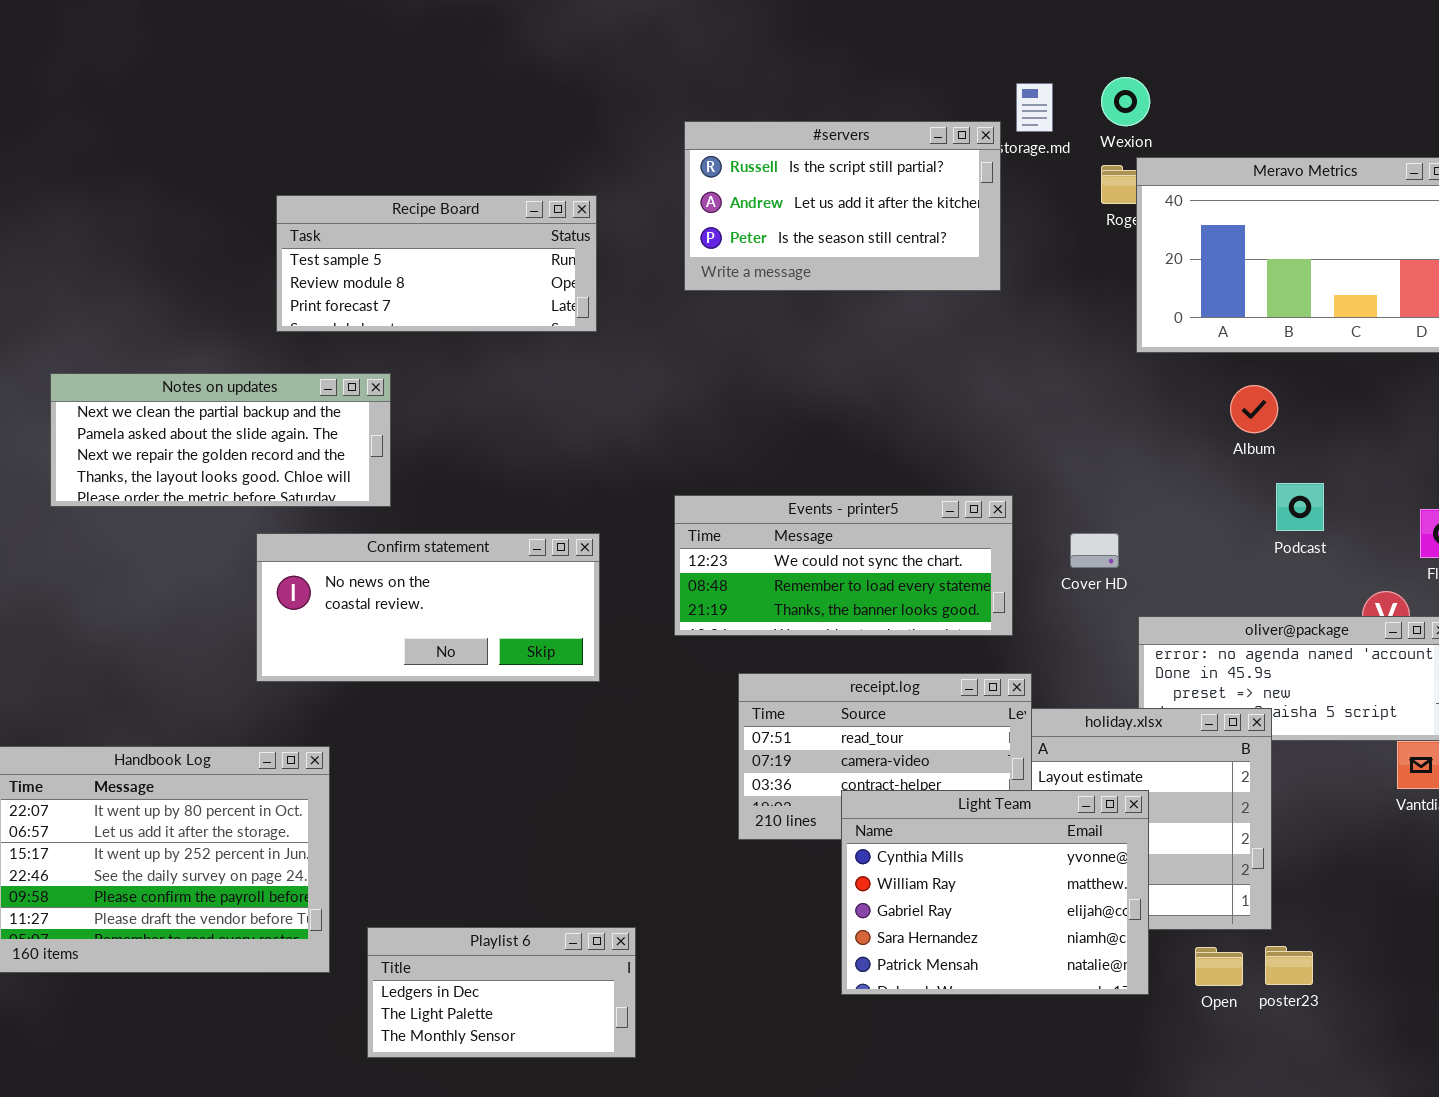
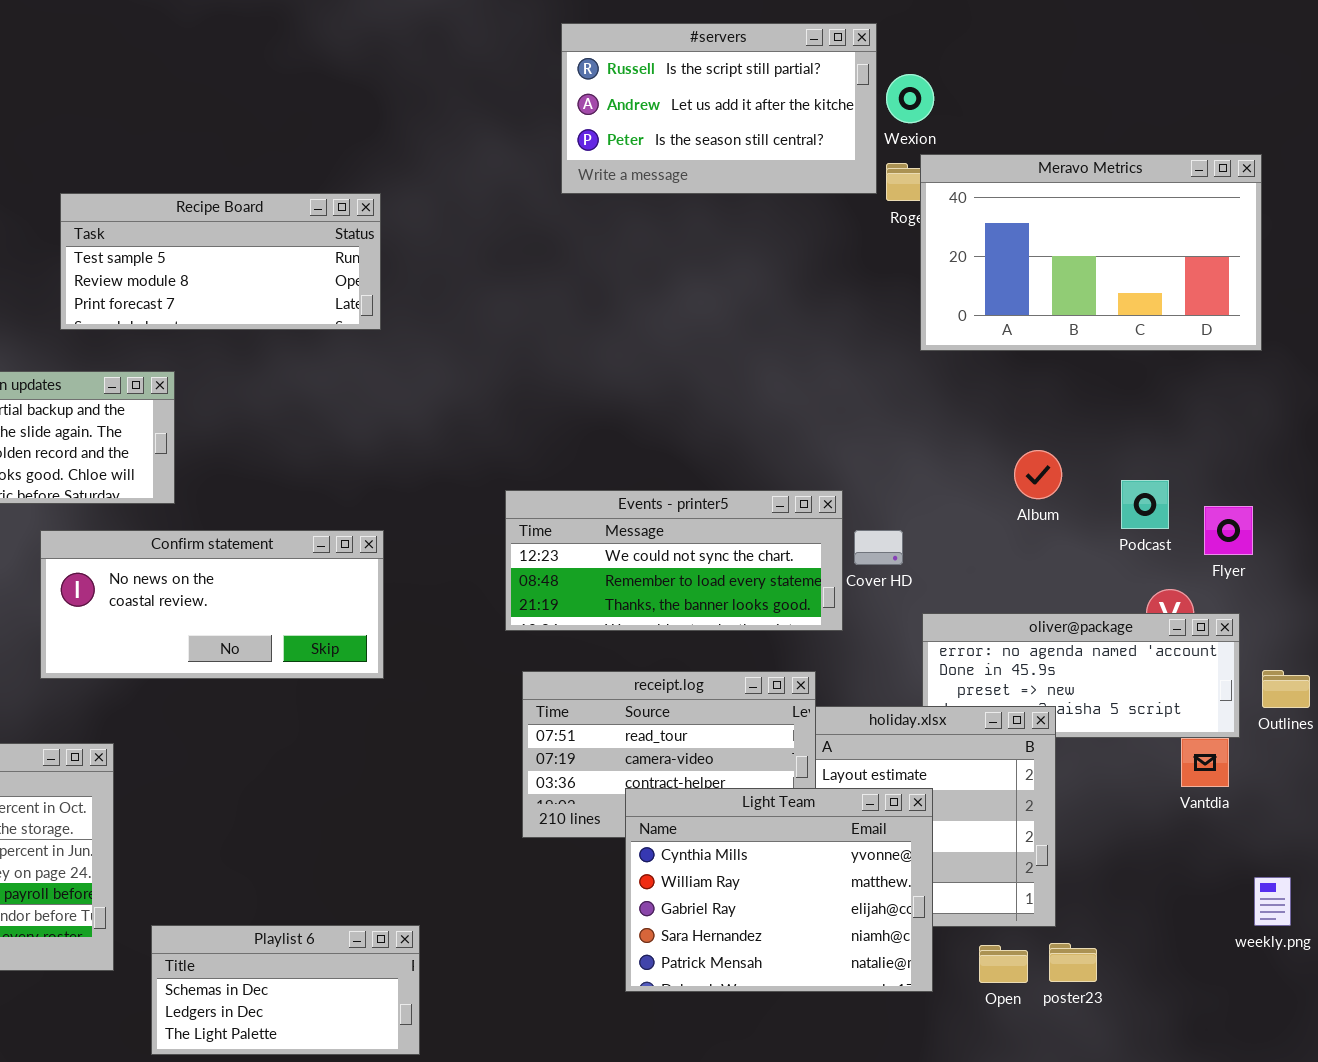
#servers: [684,121,1001,291] -> [561,23,877,194], moved
Album: [1230,385,1278,433] -> [1014,450,1062,499], moved
Podcast: [1276,483,1324,531] -> [1121,480,1169,529], moved
Events - printer5: [674,495,1013,636] -> [505,490,843,631], moved
Playlist 6: [367,927,636,1058] -> [151,925,420,1055], scrolled up 1 row

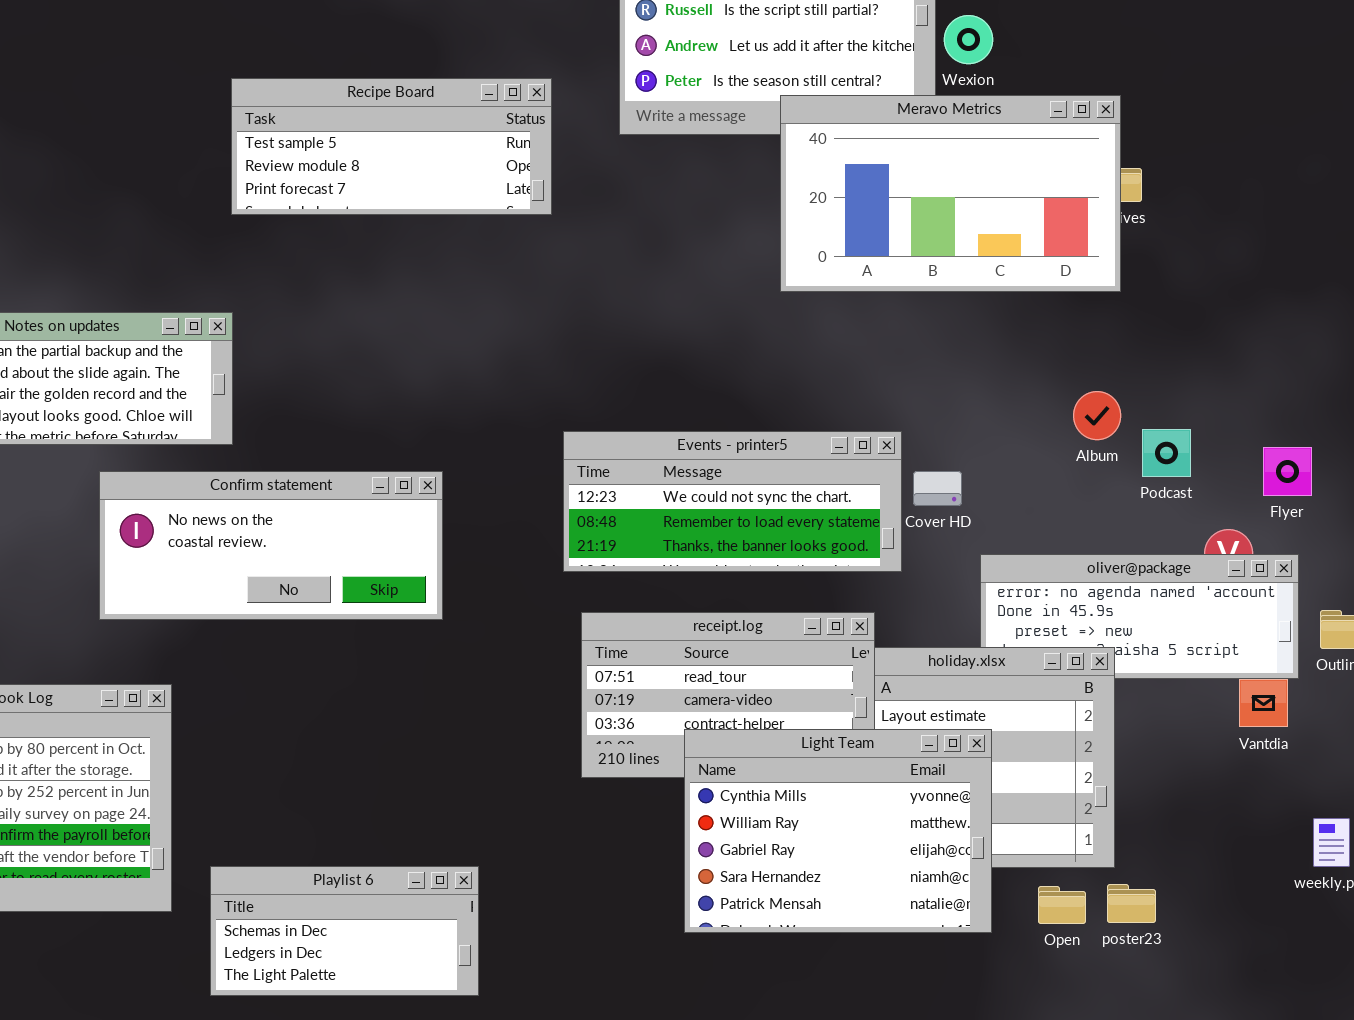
Meravo Metrics: [920,154,1262,351] -> [780,95,1121,292], moved
Recipe Board: [60,193,381,330] -> [231,78,552,215], moved
Podcast: [1121,480,1169,529] -> [1142,429,1191,477], moved

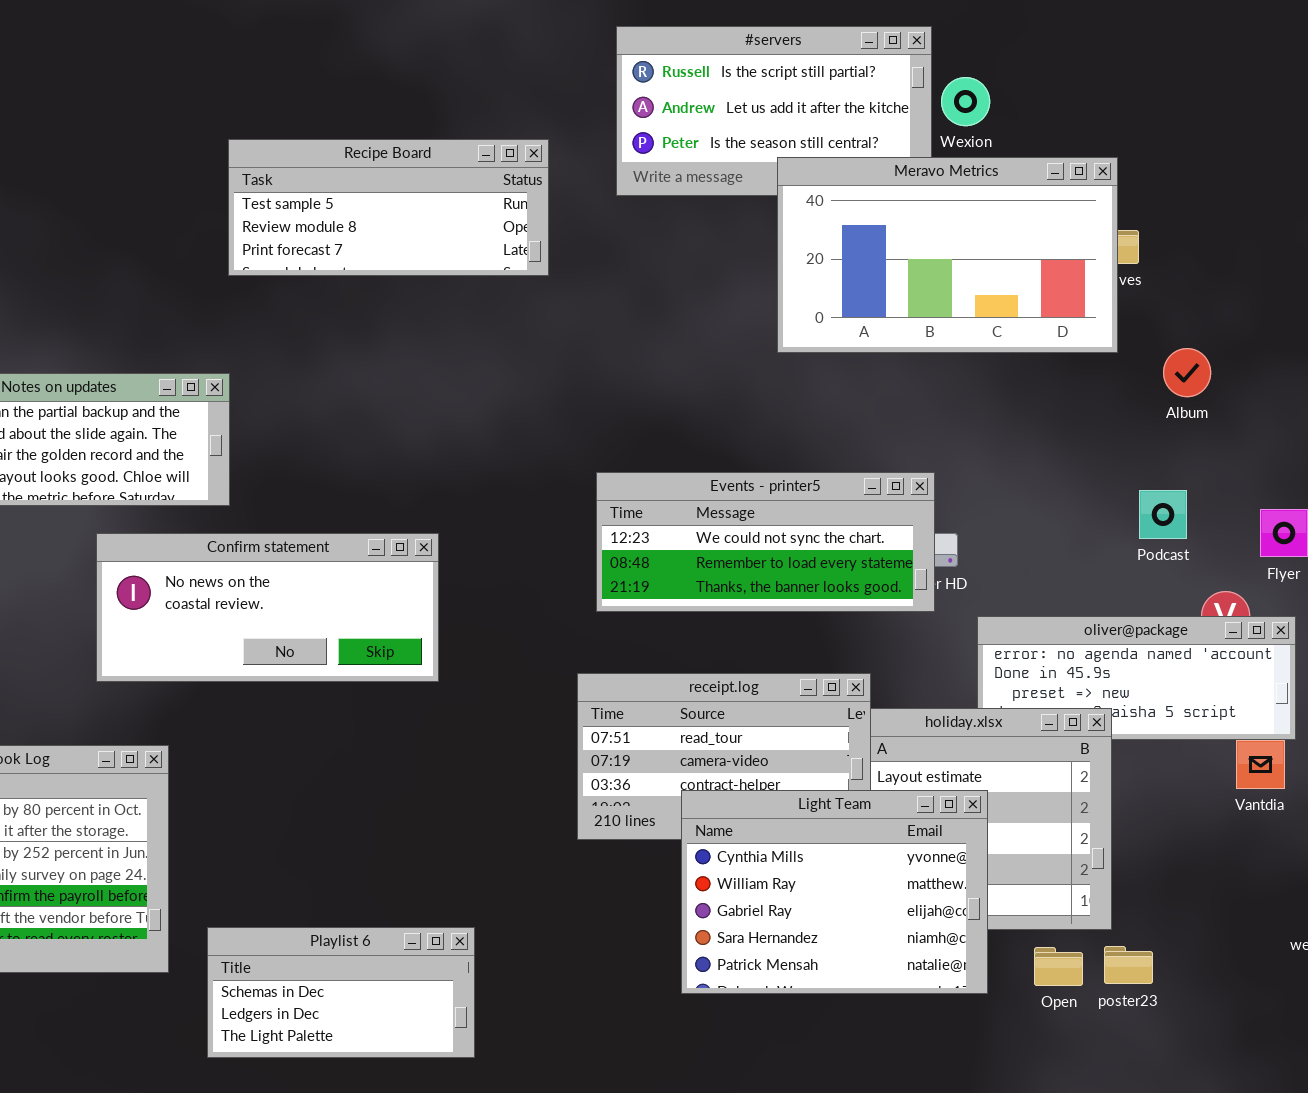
Album: [1073,391,1121,440] -> [1163,348,1211,397], moved
Events - printer5: [563,431,902,572] -> [596,472,935,612], moved

